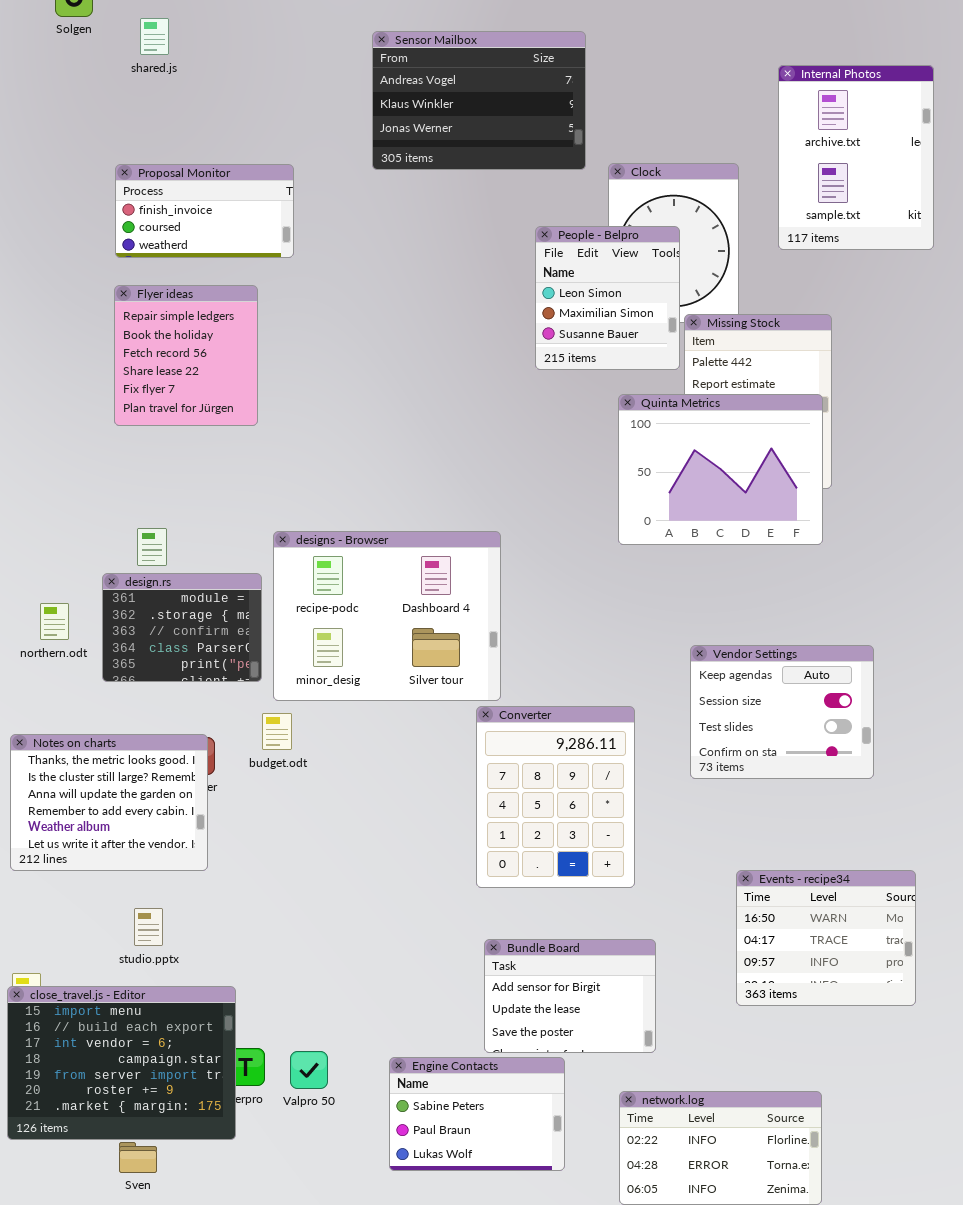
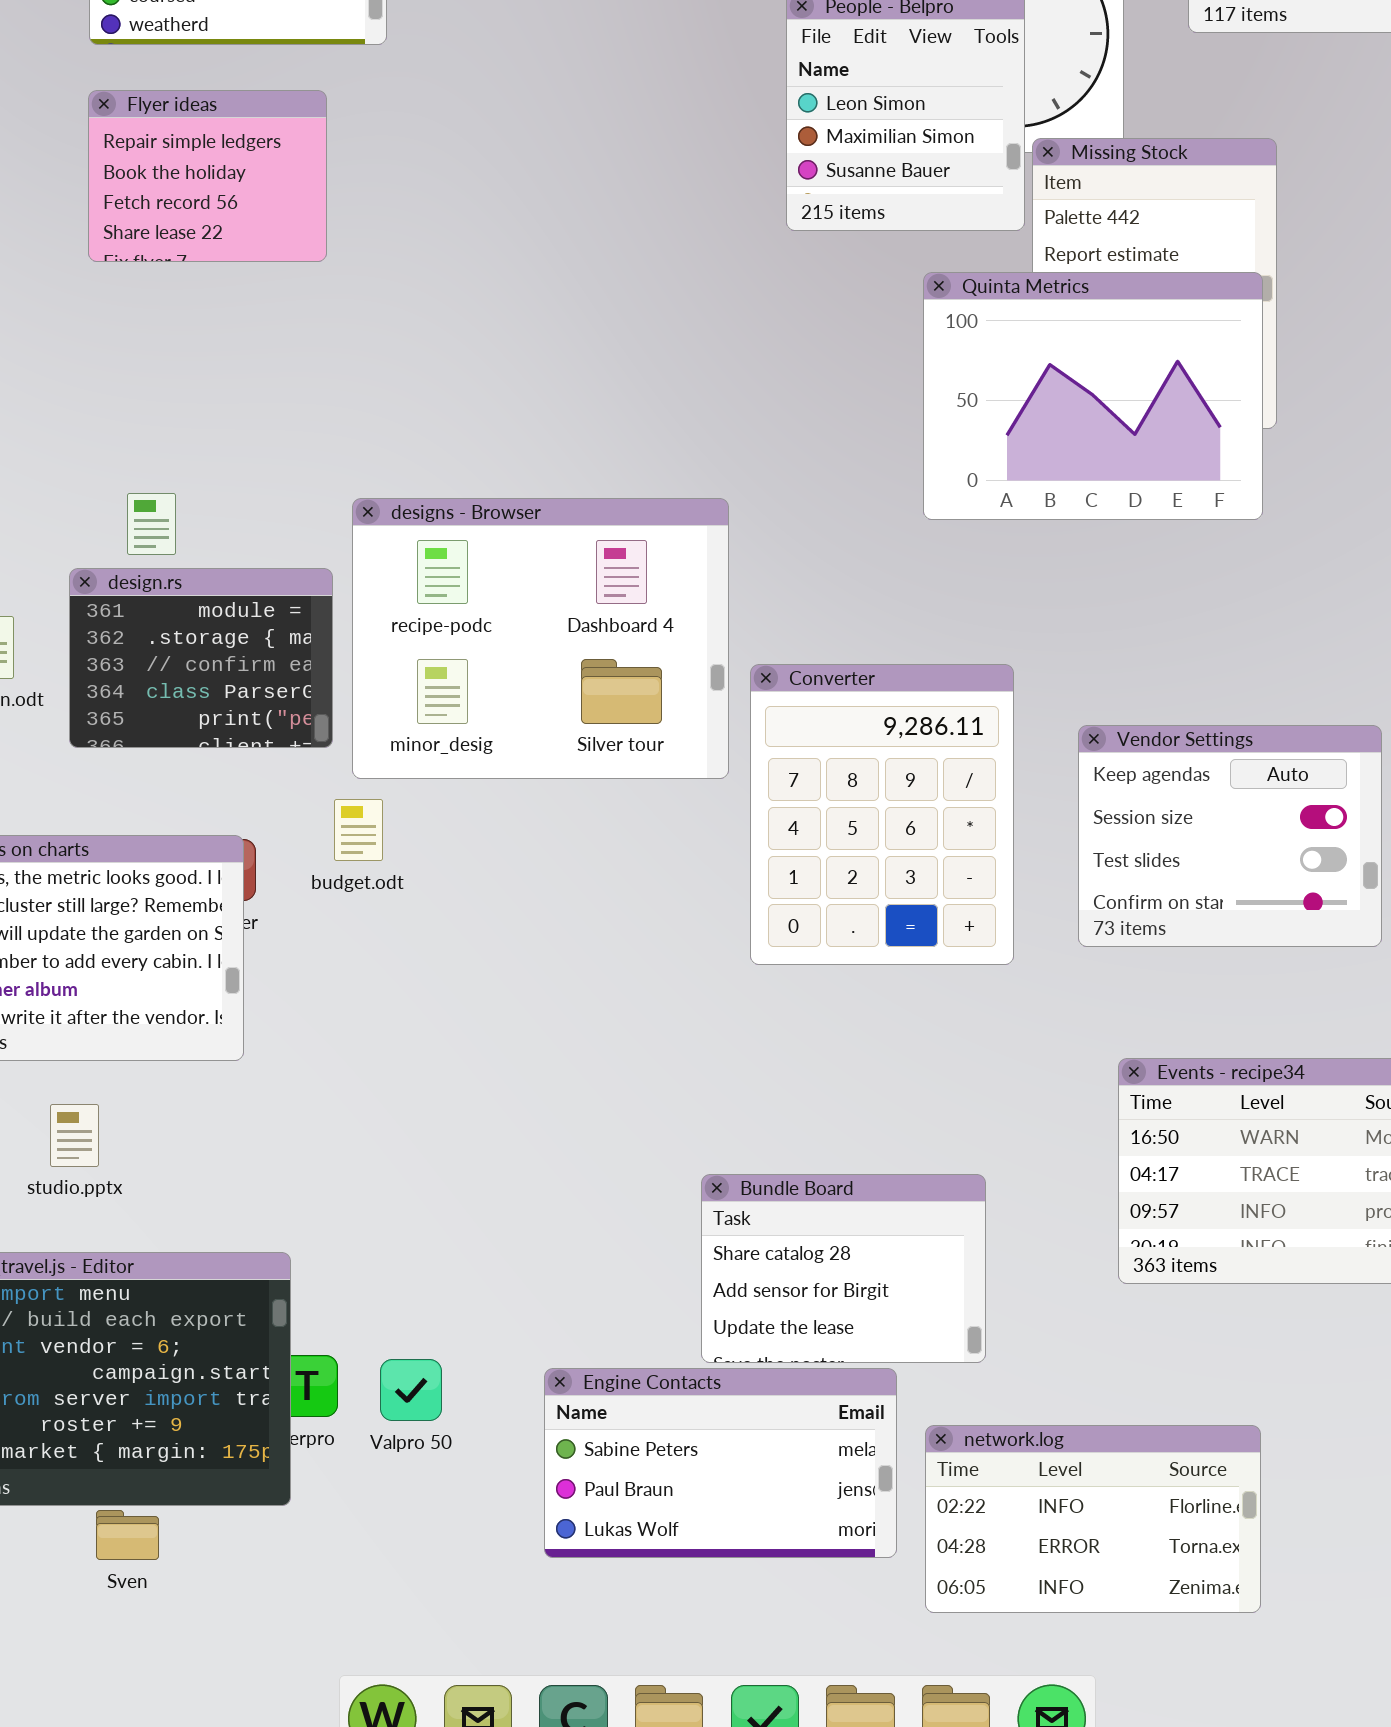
Flyer ideas: [114,285,258,426] -> [88,90,327,262], resized
Vendor Settings: [690,645,874,779] -> [1078,725,1382,947], moved
Converter: [476,706,635,888] -> [750,664,1014,965], moved
studio.pptx: [134,908,163,946] -> [50,1104,99,1167], moved
Bundle Board: [484,939,656,1053] -> [701,1174,986,1363], scrolled up 1 row
Engine Contacts: [389,1057,565,1171] -> [544,1368,897,1558], resized

